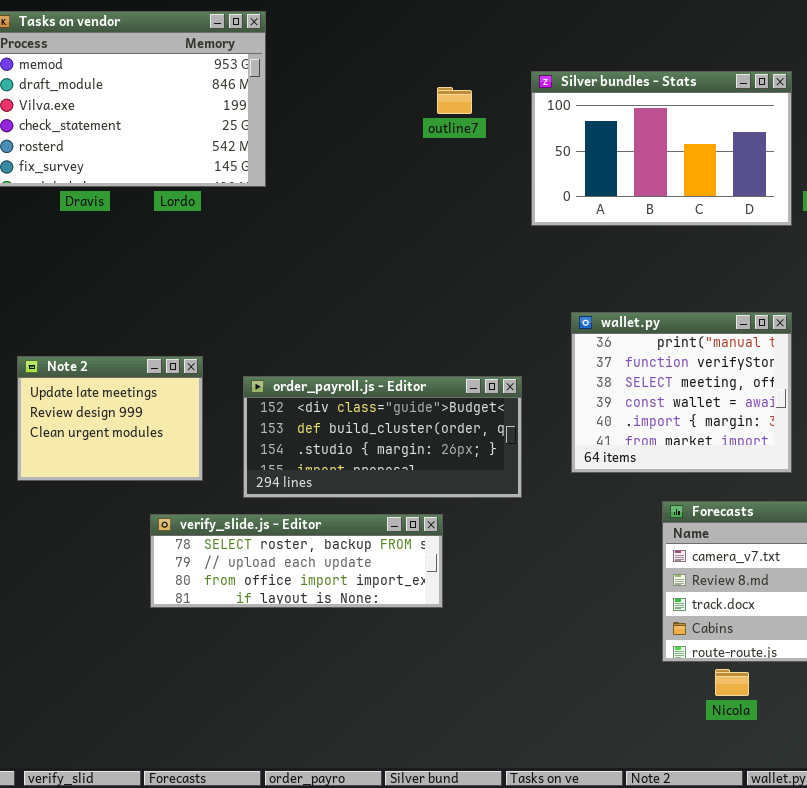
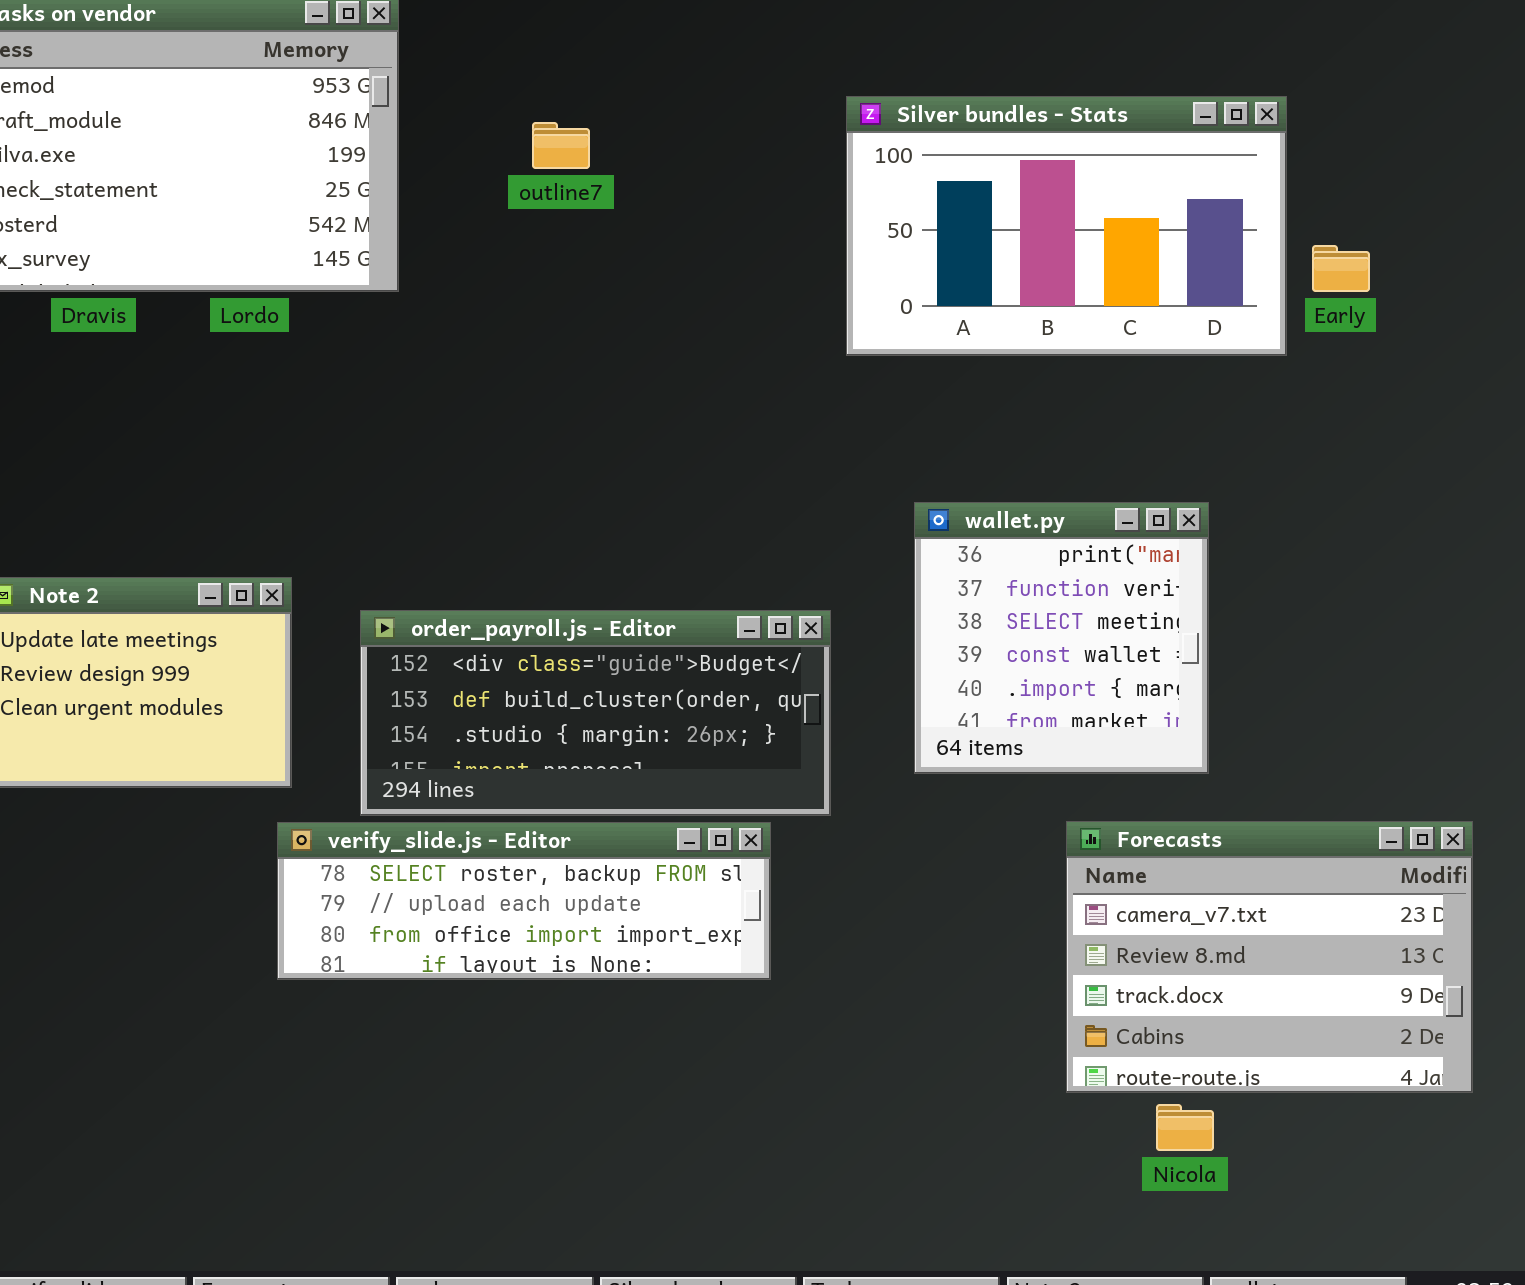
outline7: [437,87,472,114] -> [532,122,590,169], moved
wallet.py: [571,312,792,473] -> [914,502,1209,774], resized
verify_slide.js - Editor: [150,514,443,608] -> [277,822,771,980], moved

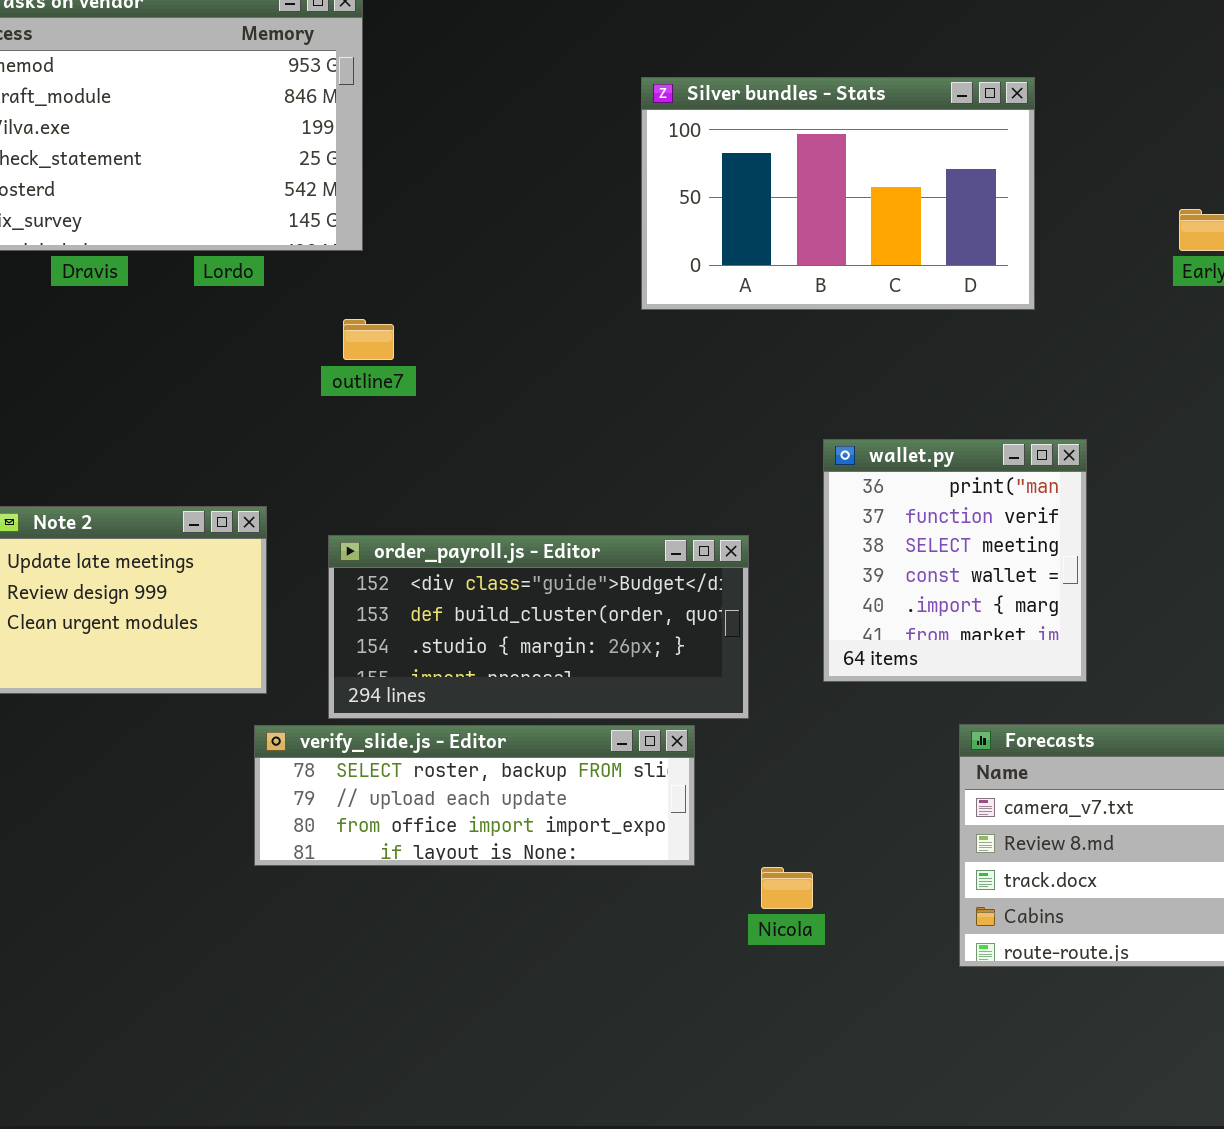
Silver bundles - Stats: [846,96,1287,356] -> [641,77,1035,310], moved
outline7: [532,122,590,169] -> [343,319,394,360], moved
Nicola: [1156,1104,1214,1151] -> [761,867,813,909], moved

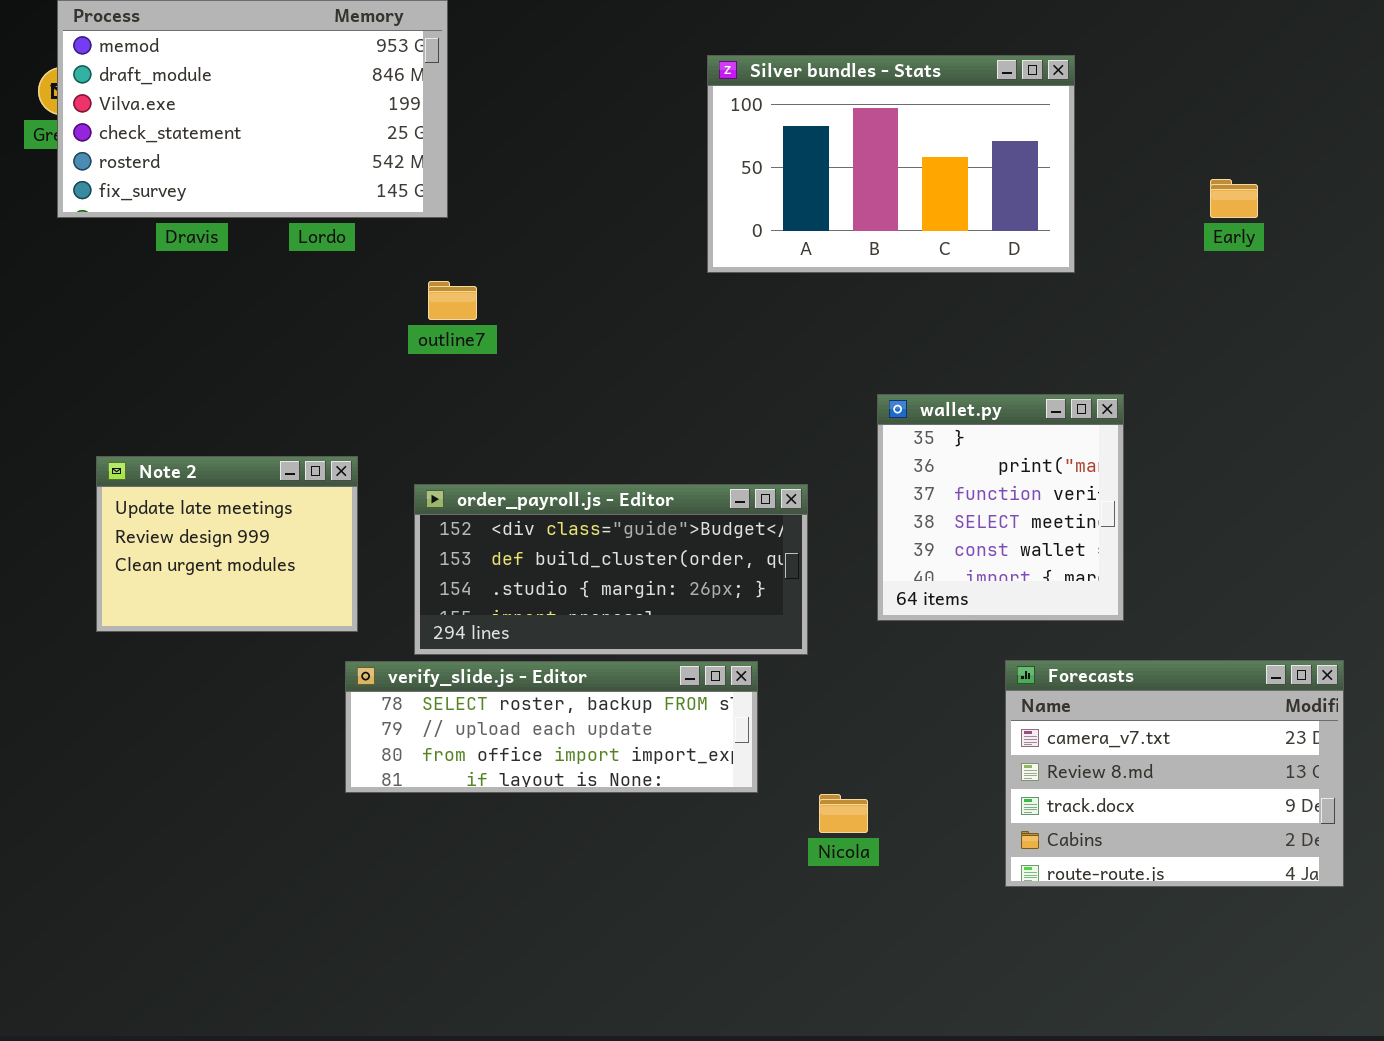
wallet.py: [823,439,1087,682] -> [877,394,1124,621], scrolled up 1 row

